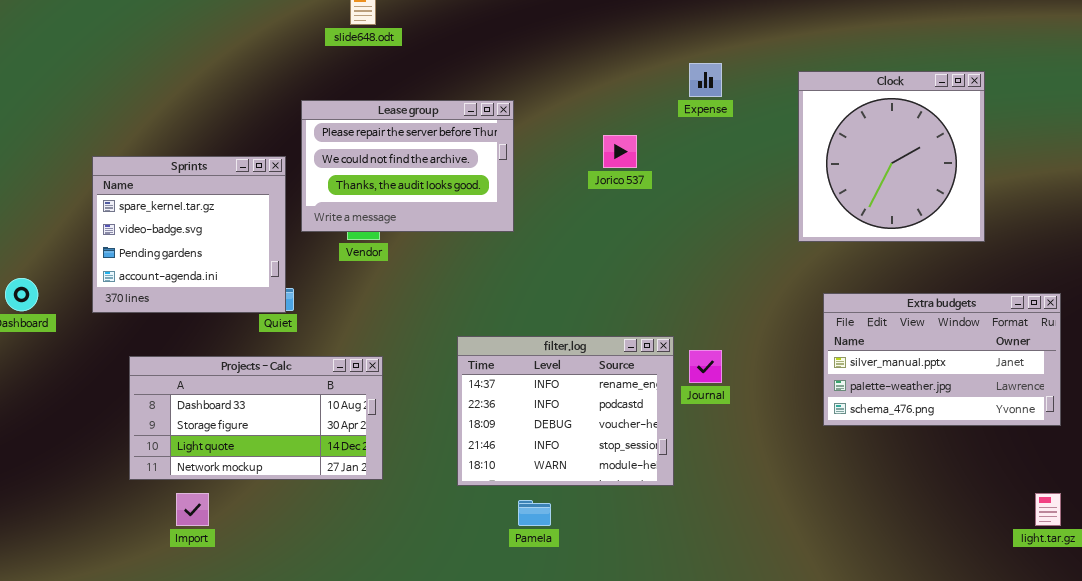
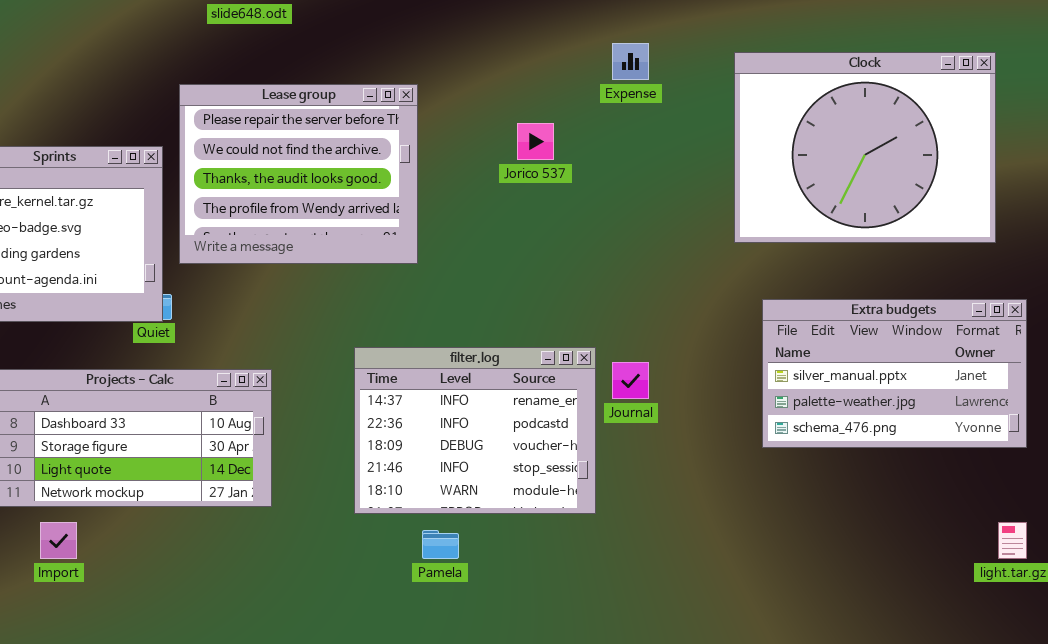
Clock: [798,71,985,242] -> [734,52,996,243], resized
Lease group: [301,100,514,232] -> [179,84,418,264], resized

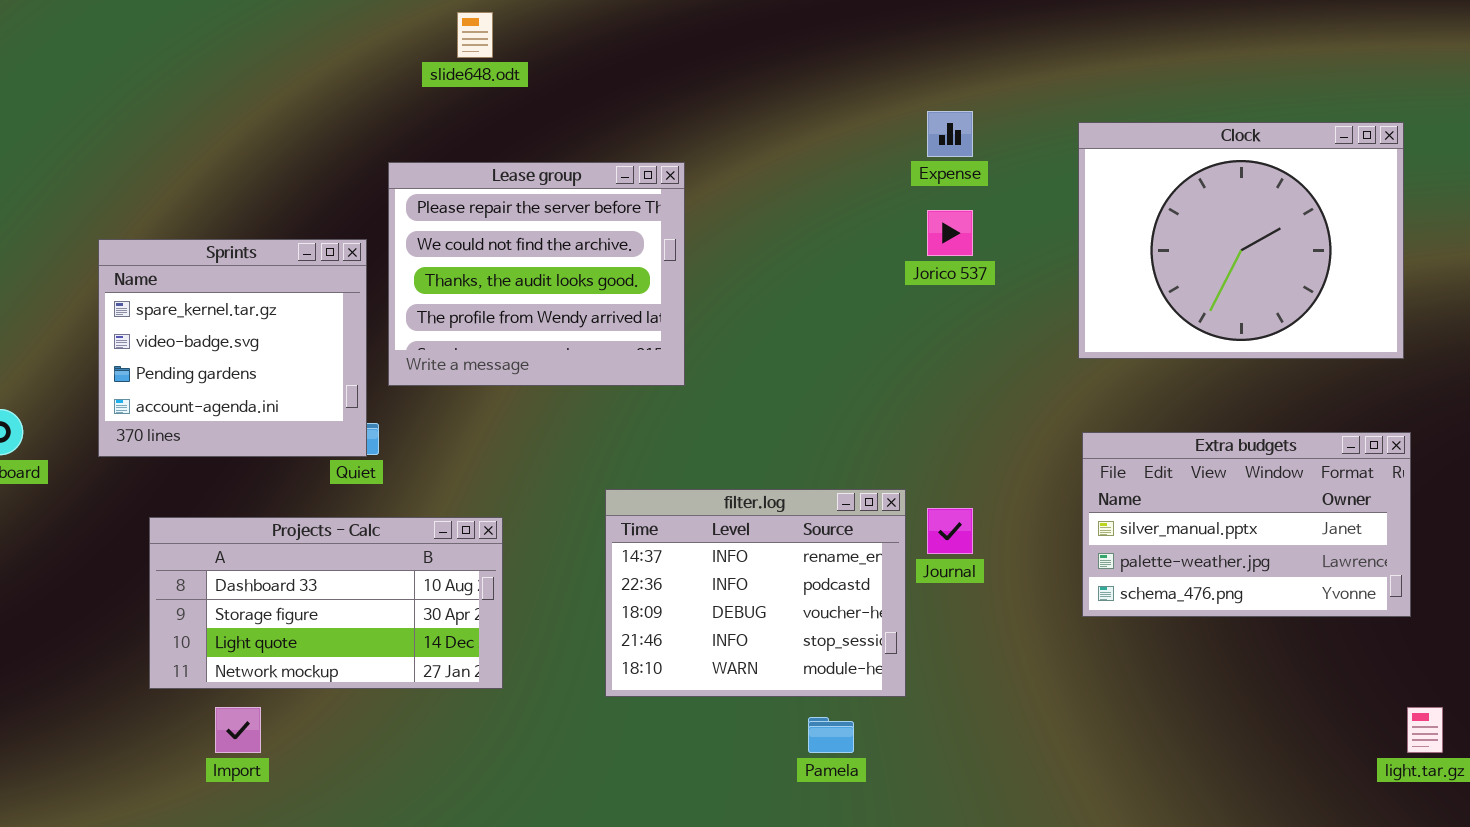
Jorico 537: [517,123,554,160] -> [927,210,973,256], moved
Extra budgets: [762,299,1027,448] -> [1082,432,1411,617], moved
Pamela: [422,530,459,559] -> [808,717,854,753], moved

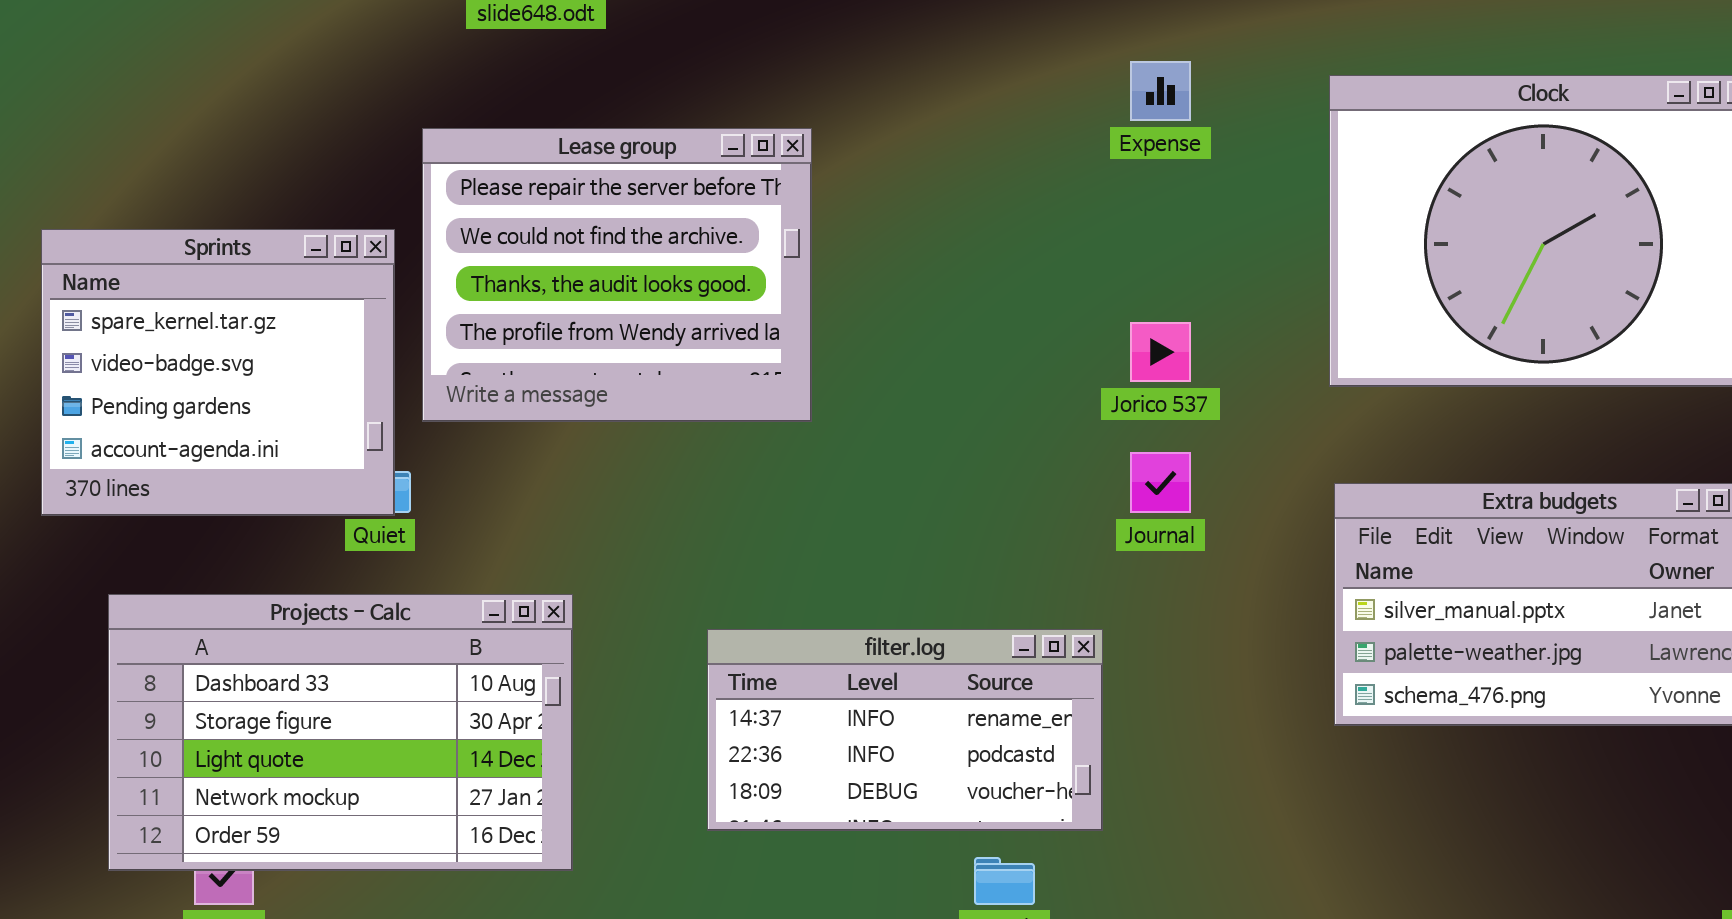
Jorico 537: [927,210,973,256] -> [1130,322,1191,382], moved
filter.log: [605,489,906,697] -> [707,629,1103,831], resized
Journal: [927,508,973,554] -> [1130,452,1191,513], moved
Projects - Calc: [149,517,503,689] -> [108,594,573,871], resized

